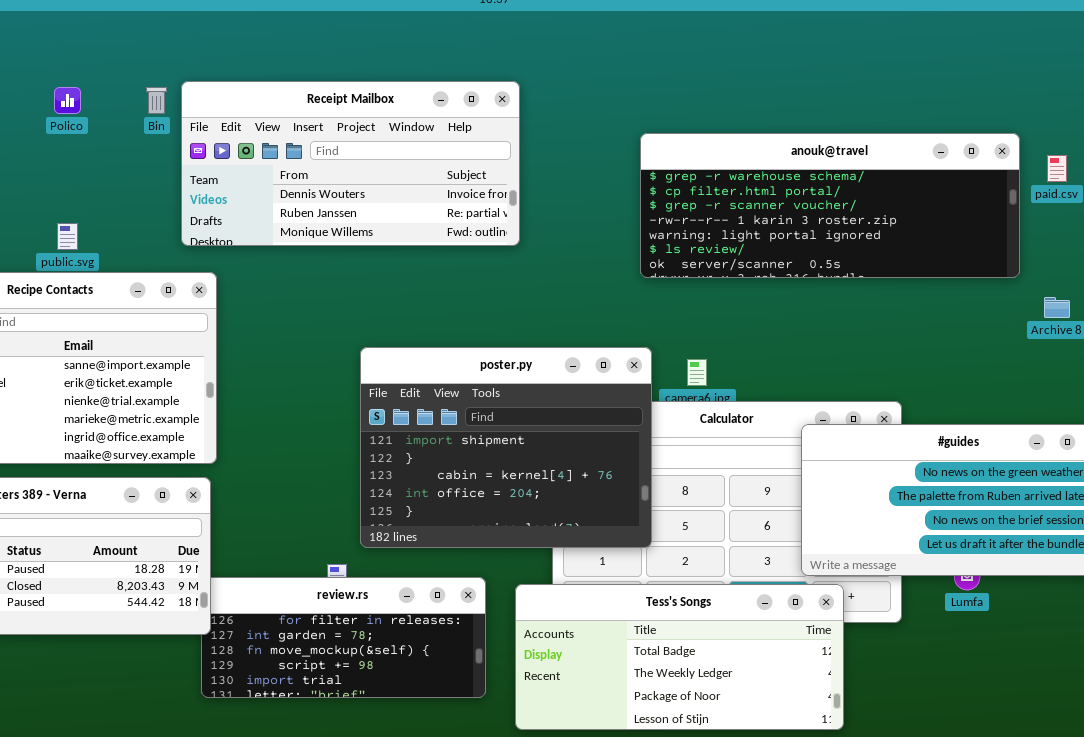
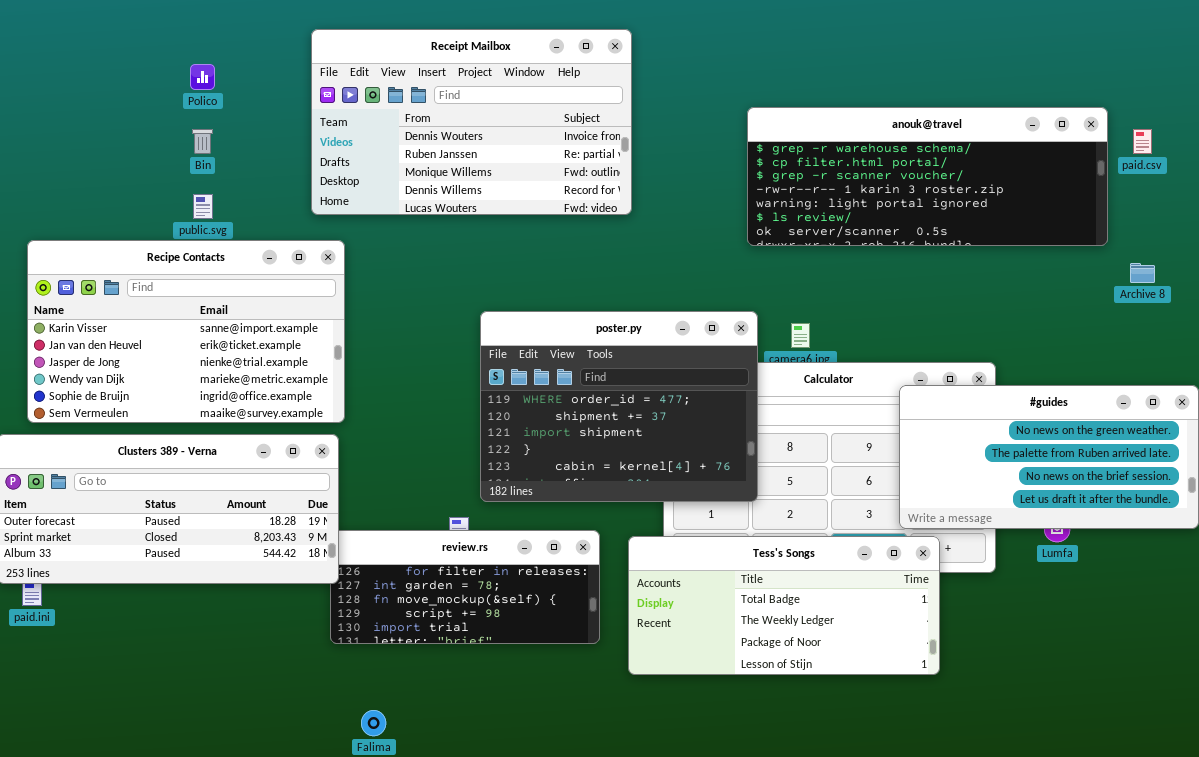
Receipt Mailbox: [181,81,520,246] -> [311,29,632,215], resized
Bin: [146,87,167,114] -> [192,129,213,154], moved
poster.py: [360,347,652,548] -> [480,311,758,502], scrolled up 2 rows

